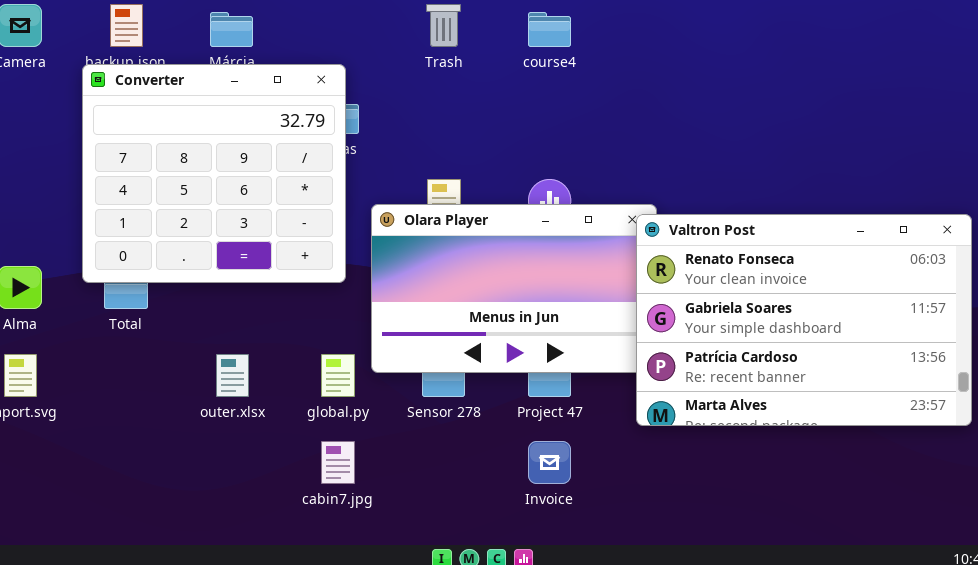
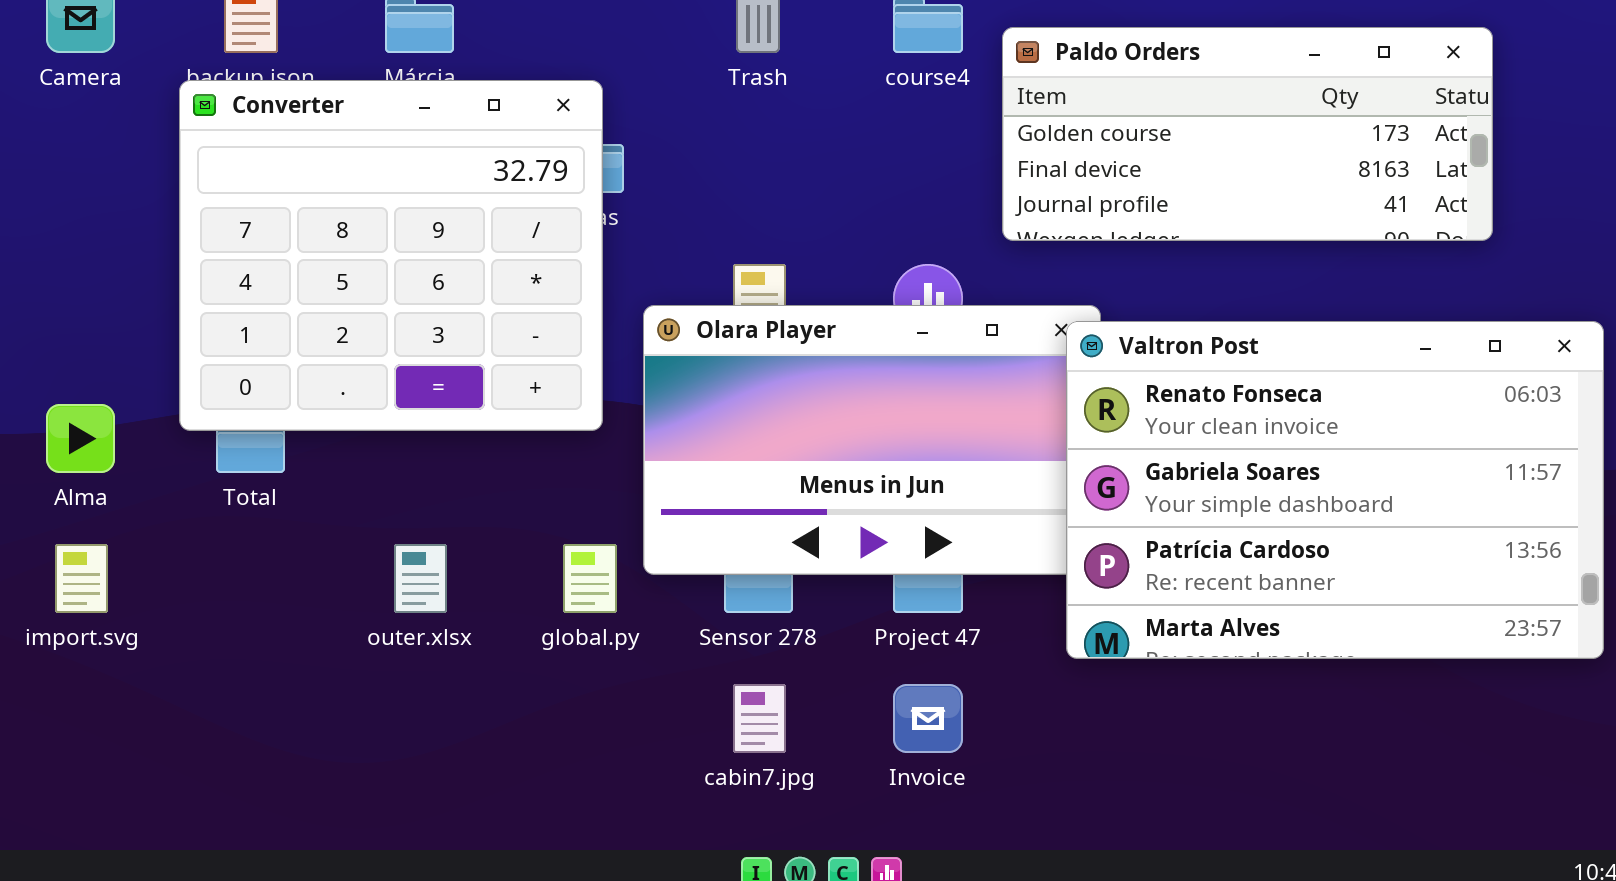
Paldo Orders: none -> [1002,27,1493,241], opened
cabin7.jpg: [321,441,355,484] -> [733,684,786,753], moved

